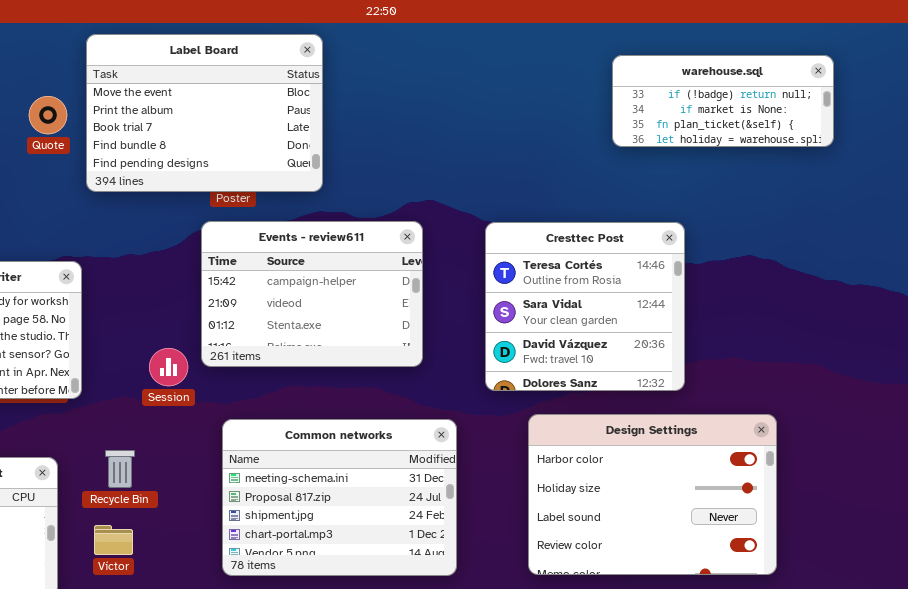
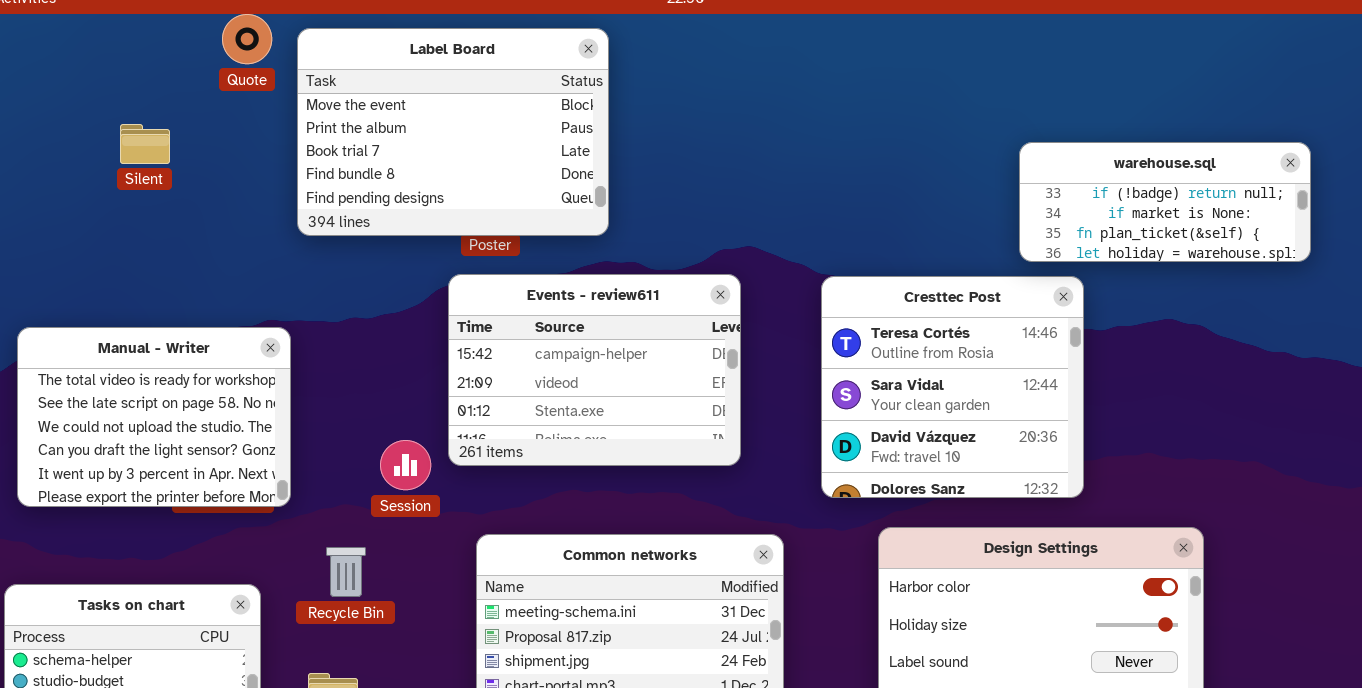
warehouse.sql: [612,55,834,147] -> [1019,142,1311,262], moved
Quote: [29,96,67,134] -> [222,14,272,64], moved
Recycle Bin: [105,450,135,488] -> [326,547,366,597], moved

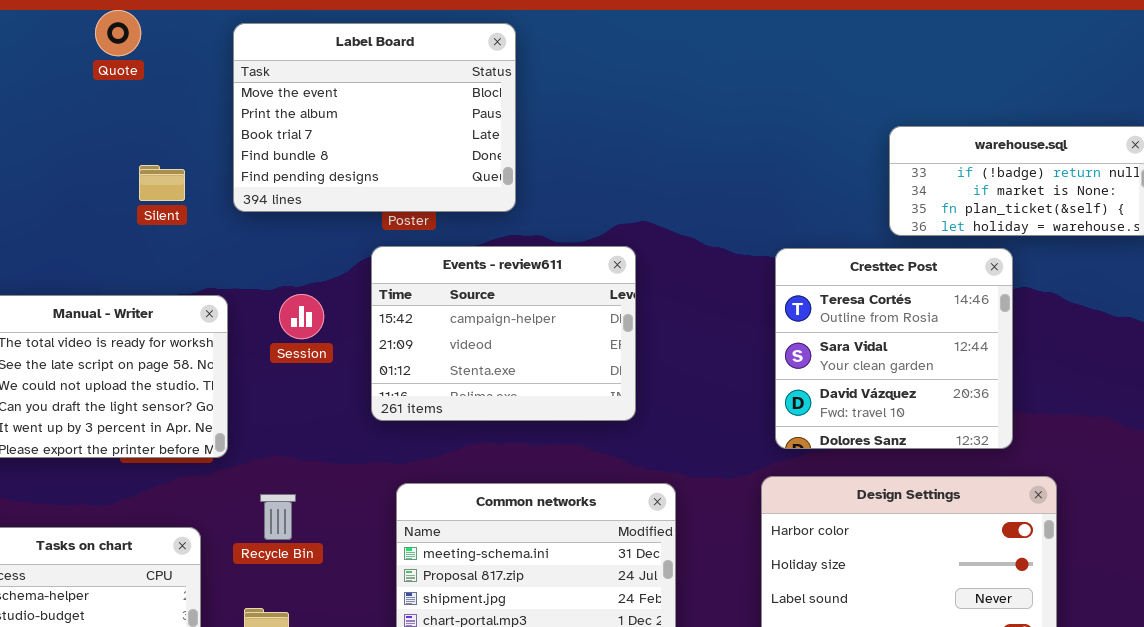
Quote: [222,14,272,64] -> [95,10,141,56], moved
Silent: [120,124,170,164] -> [139,165,185,201], moved
Cresttec Post: [821,276,1084,498] -> [775,248,1013,449], moved
Session: [380,440,431,490] -> [279,294,324,339], moved

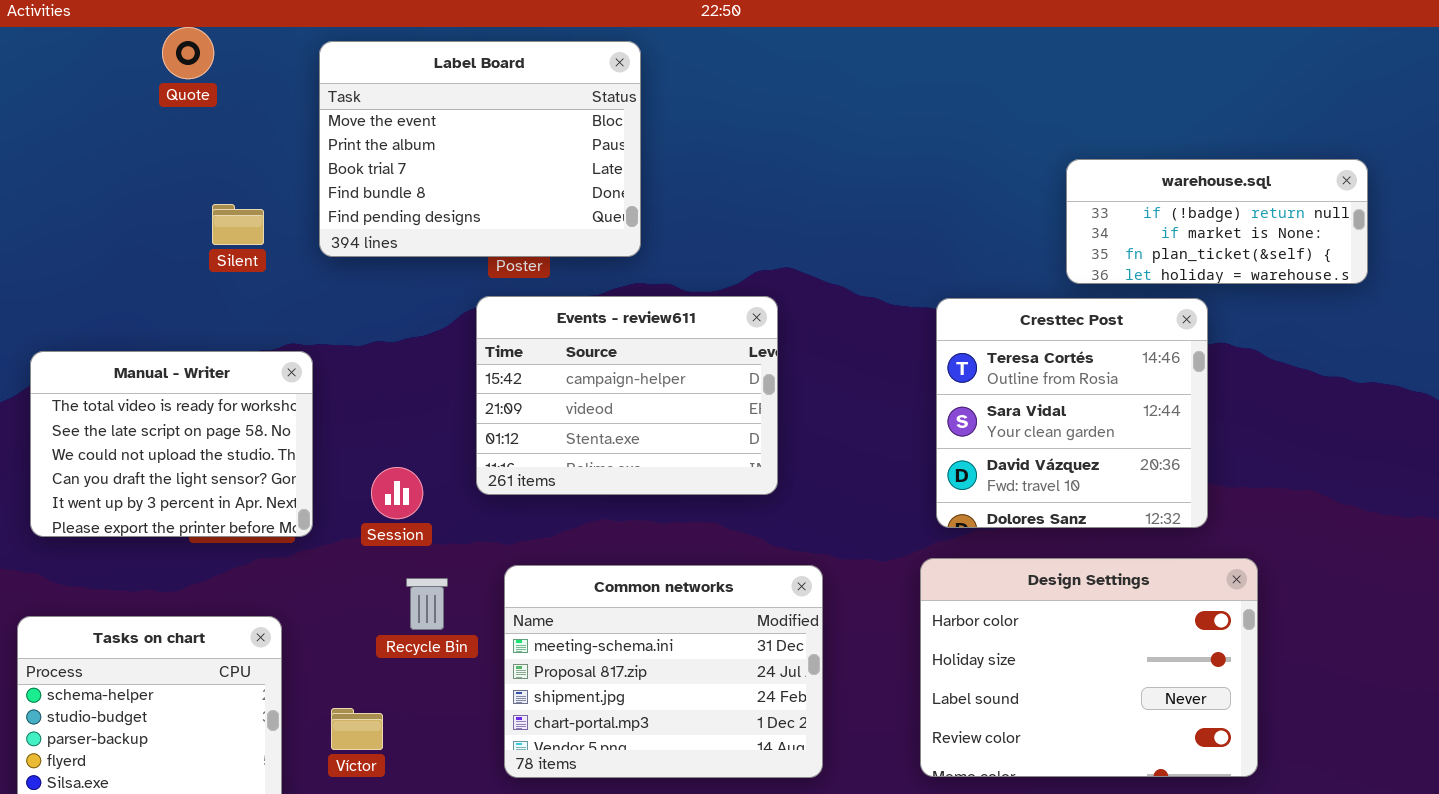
Session: [279,294,324,339] -> [371,467,423,519], moved
Recycle Bin: [260,494,296,540] -> [406,578,448,630], moved

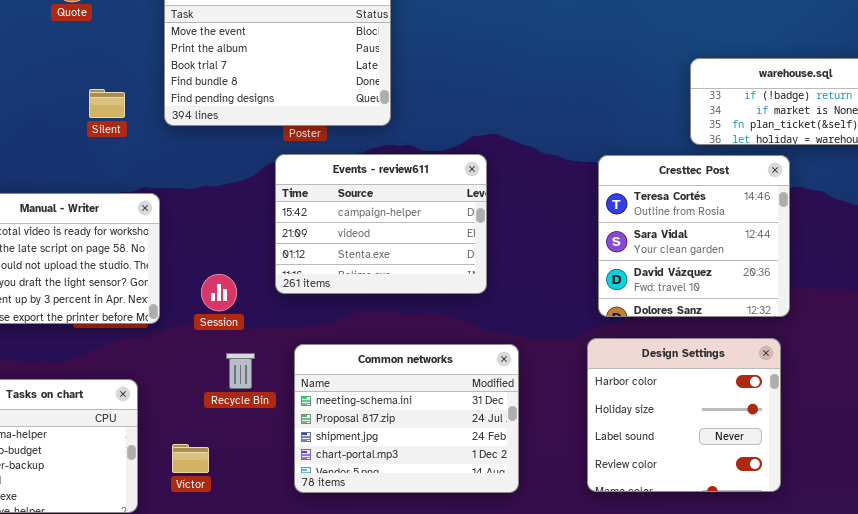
Design Settings: [920,558,1258,777] -> [587,338,781,492], resized

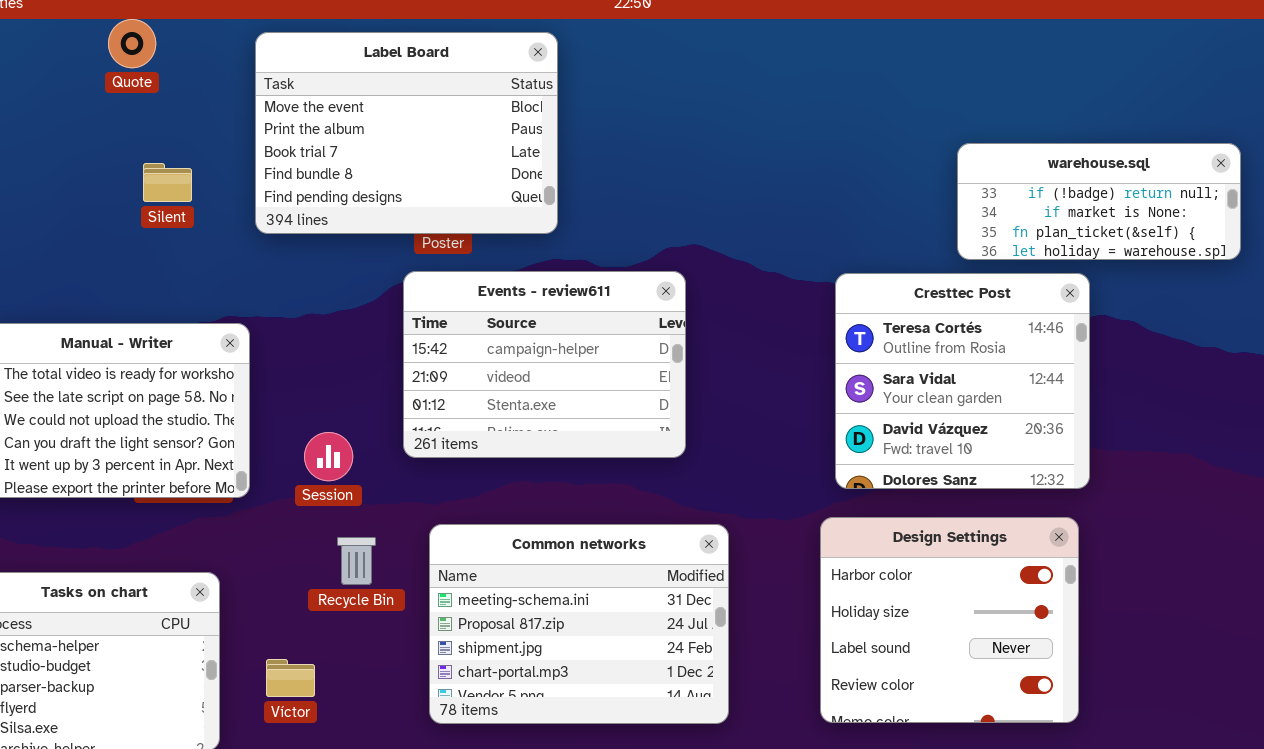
Silent: [89,89,125,118] -> [143,163,192,202], moved

